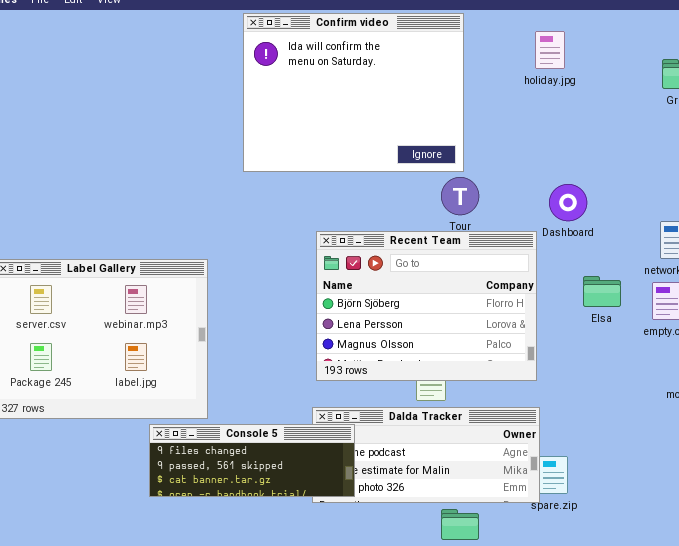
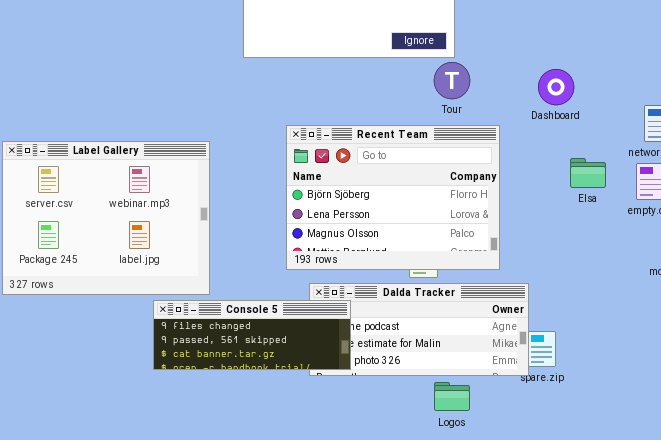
Recent Team: [316,231,537,381] -> [286,125,500,270], moved

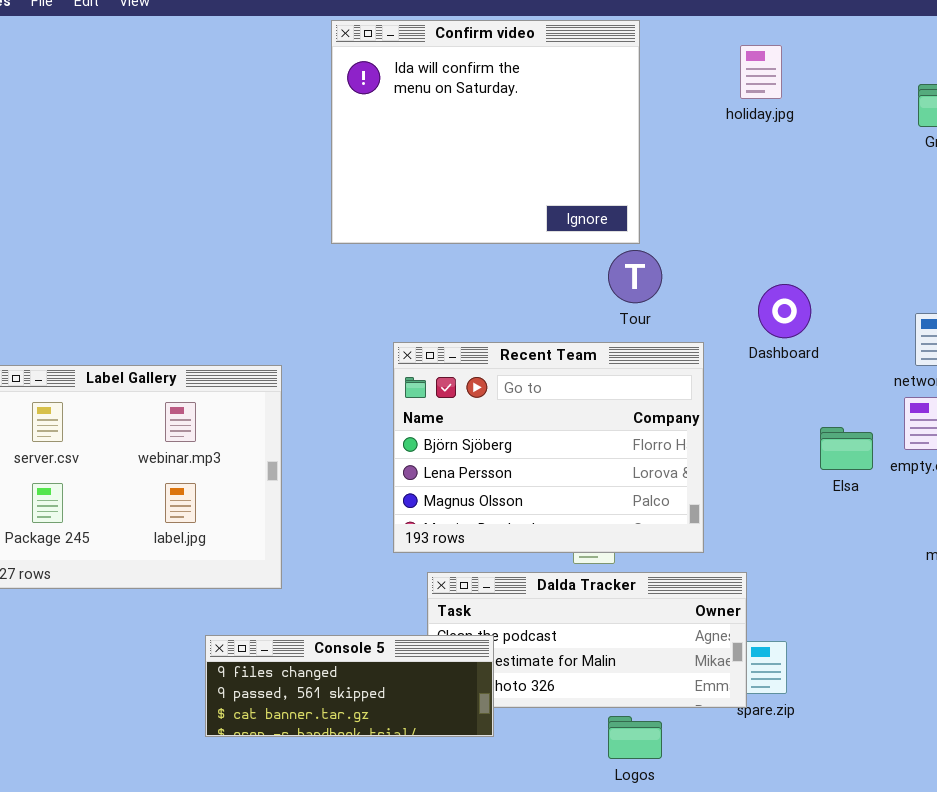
Dashboard: [538,69,574,105] -> [758,284,811,338], moved
Elsa: [570,158,606,188] -> [820,427,873,470], moved
Console 5: [153,300,351,370] -> [205,635,494,737], moved

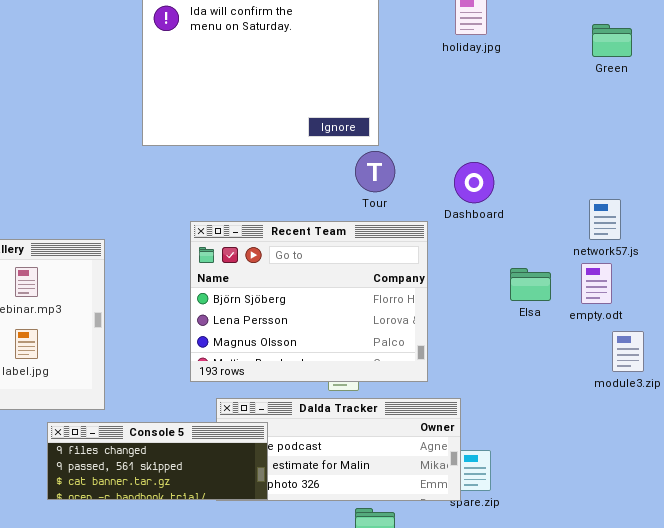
Dashboard: [758,284,811,338] -> [454,162,494,203], moved
Elsa: [820,427,873,470] -> [510,268,551,301], moved
Console 5: [205,635,494,737] -> [47,422,268,500], moved

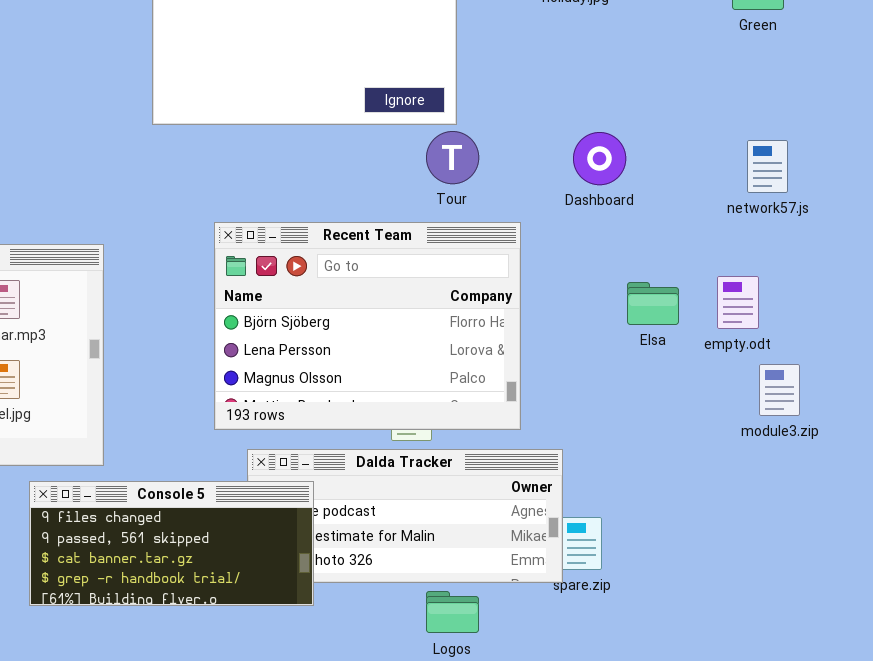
Dashboard: [454,162,494,203] -> [573,132,626,185], moved
network57.js: [589,199,621,240] -> [747,140,788,193], moved
Console 5: [47,422,268,500] -> [29,481,314,606], resized

